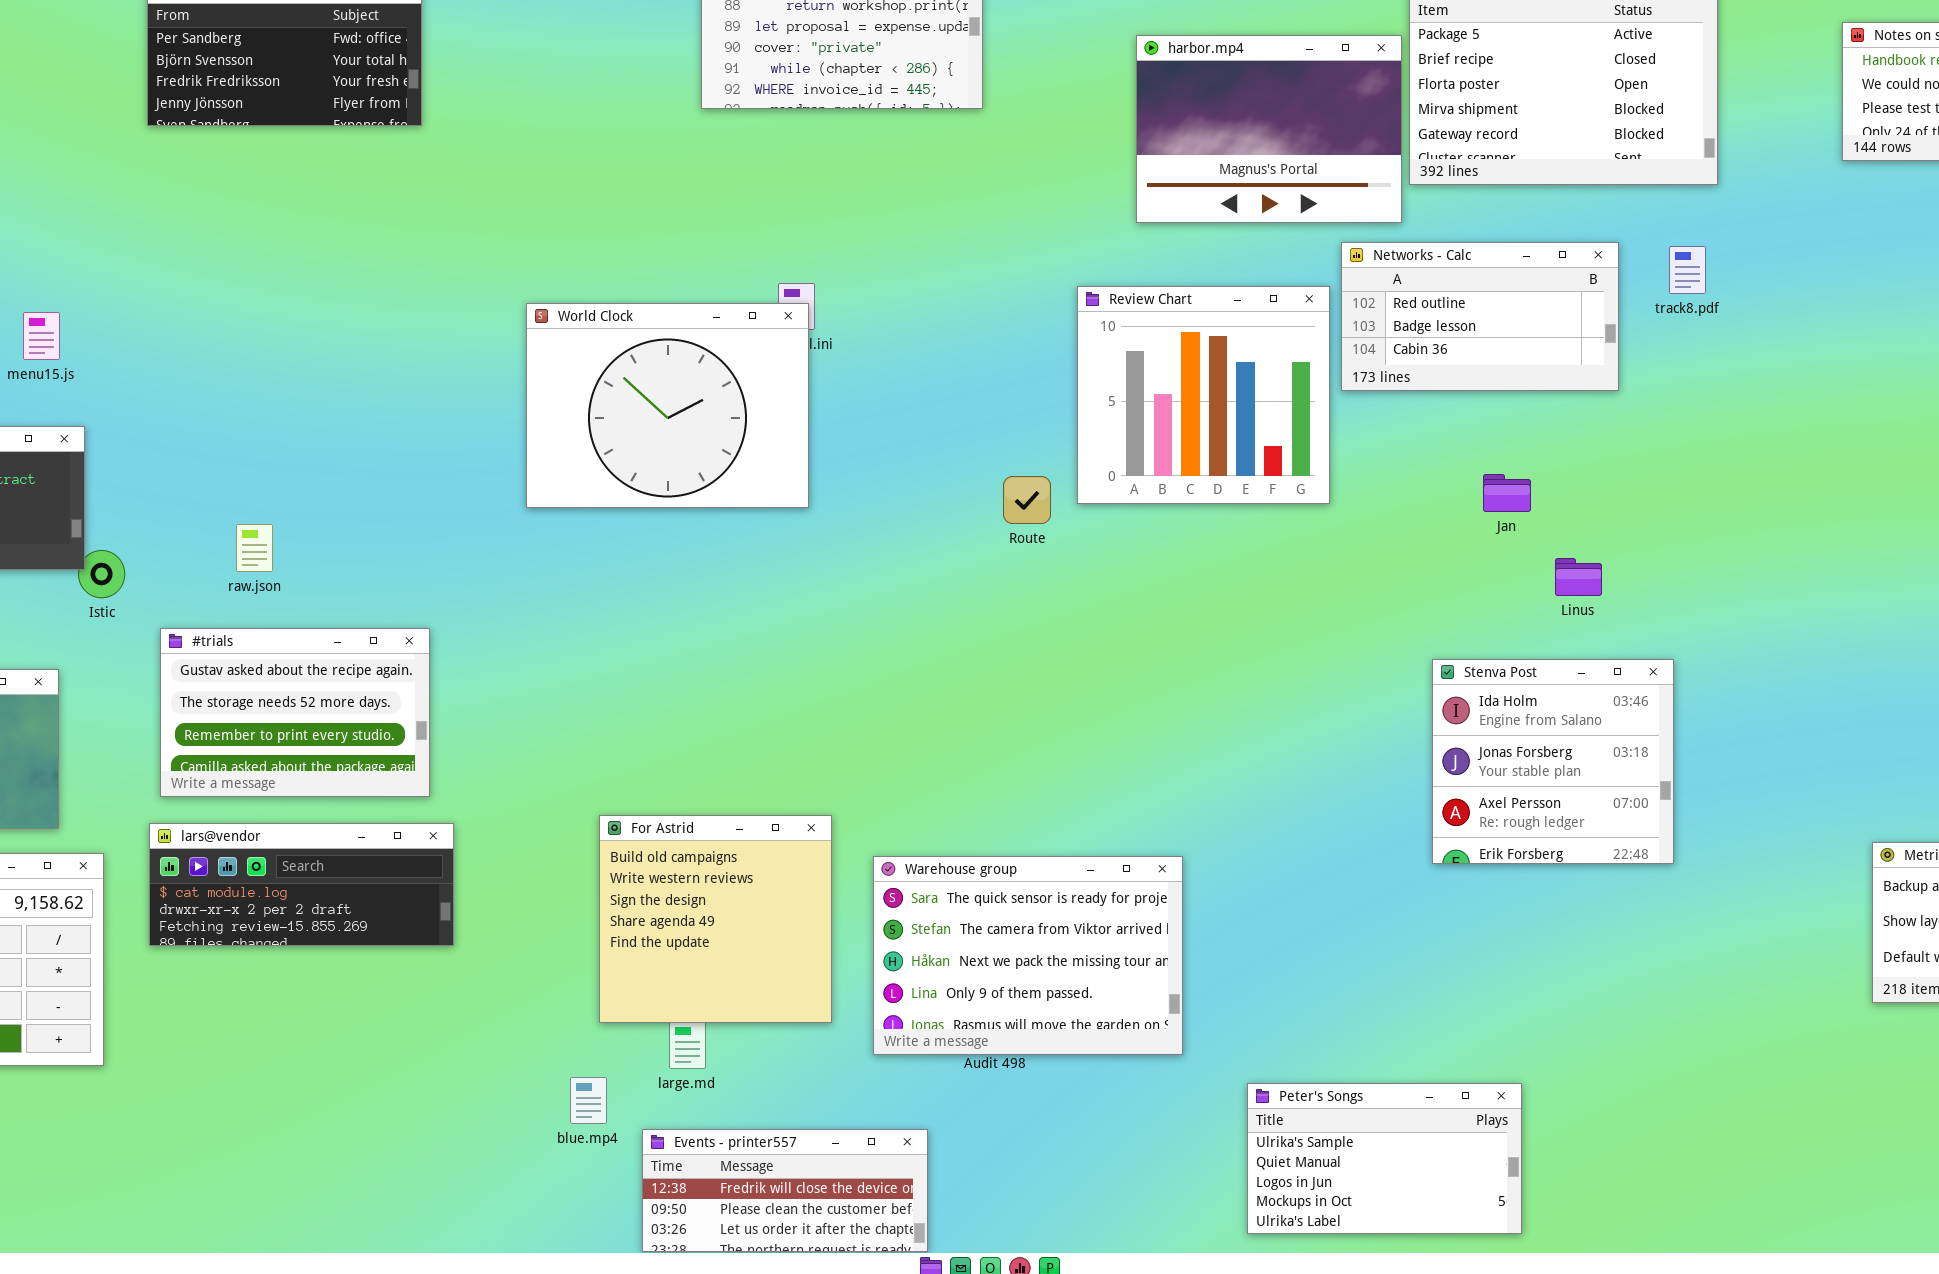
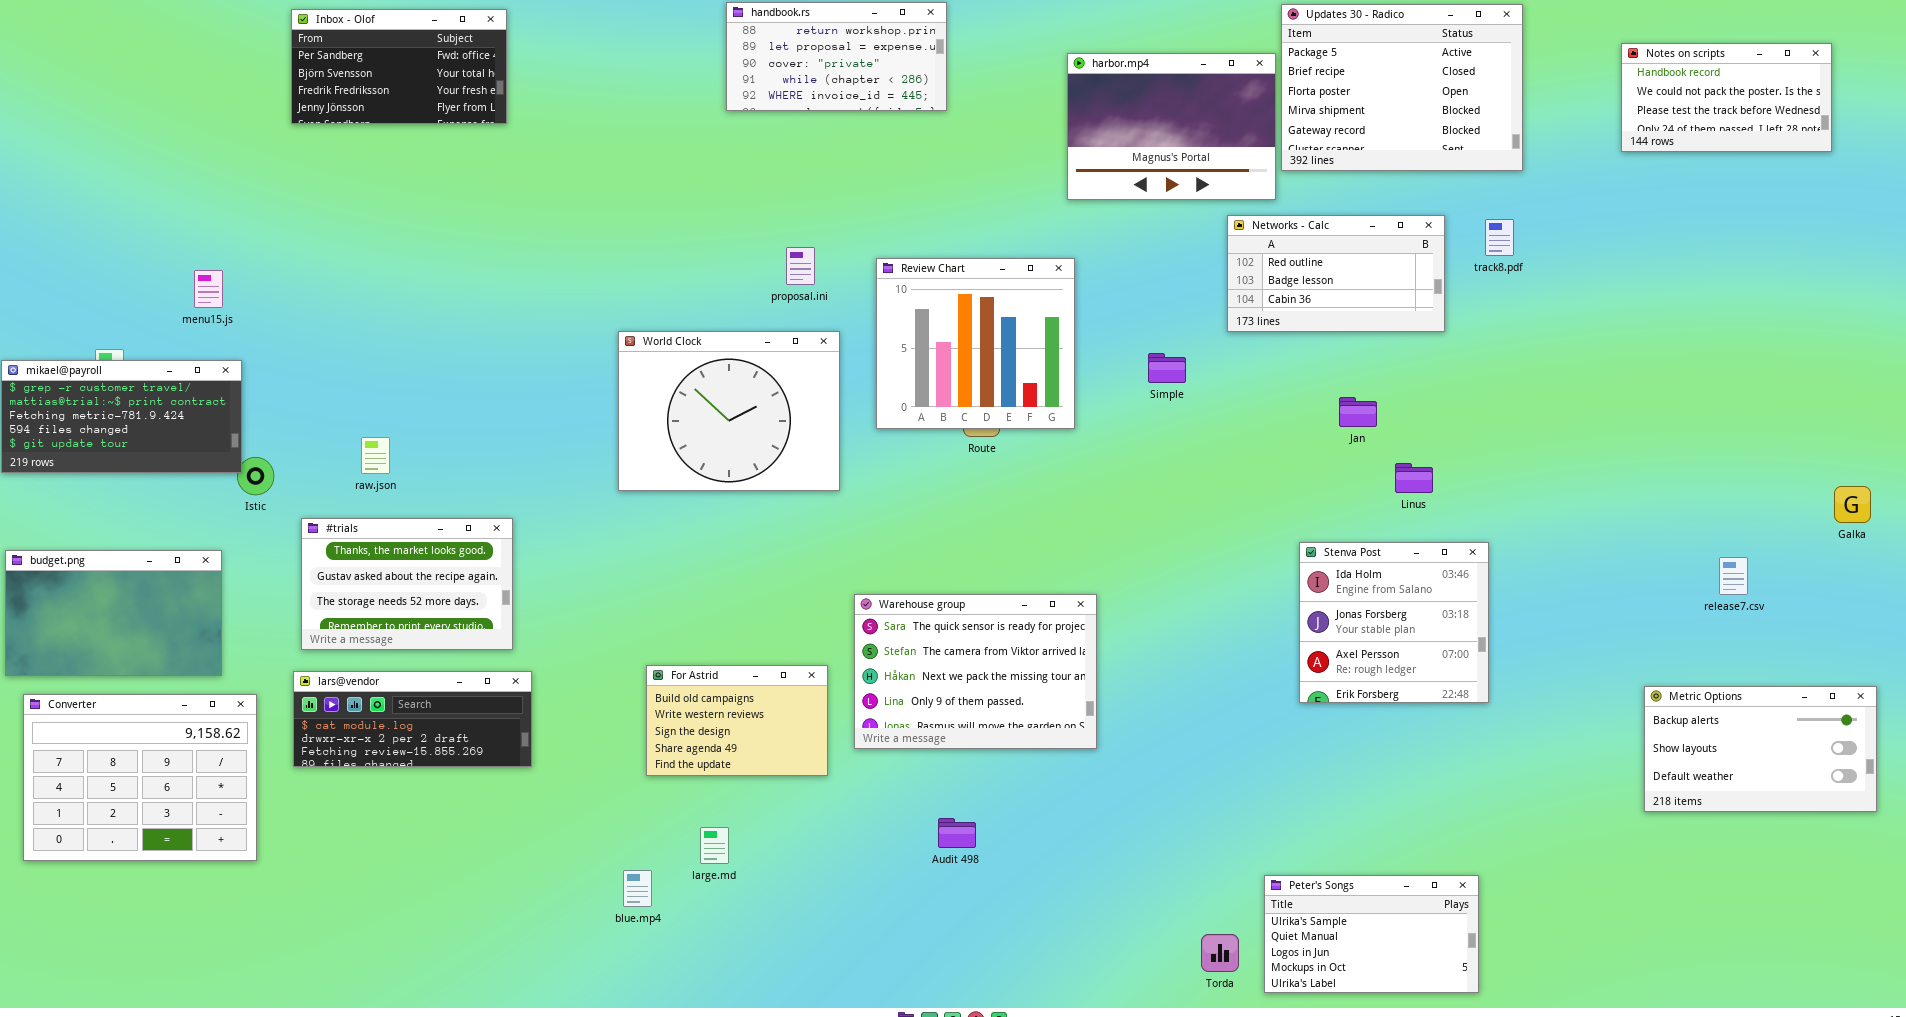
Review Chart: [1077,286,1330,504] -> [876,258,1075,429], moved
World Clock: [526,303,809,508] -> [618,331,840,491], moved
#trials: [160,628,430,797] -> [301,518,513,650], scrolled up 1 row
For Astrid: [599,815,832,1023] -> [646,665,828,776], resized
Warehouse group: [873,856,1183,1055] -> [854,594,1097,749], moved
Peter's Songs: [1247,1083,1522,1234] -> [1264,875,1479,993], moved
Events - printer557: [642,1129,928,1252] -> none, closed

